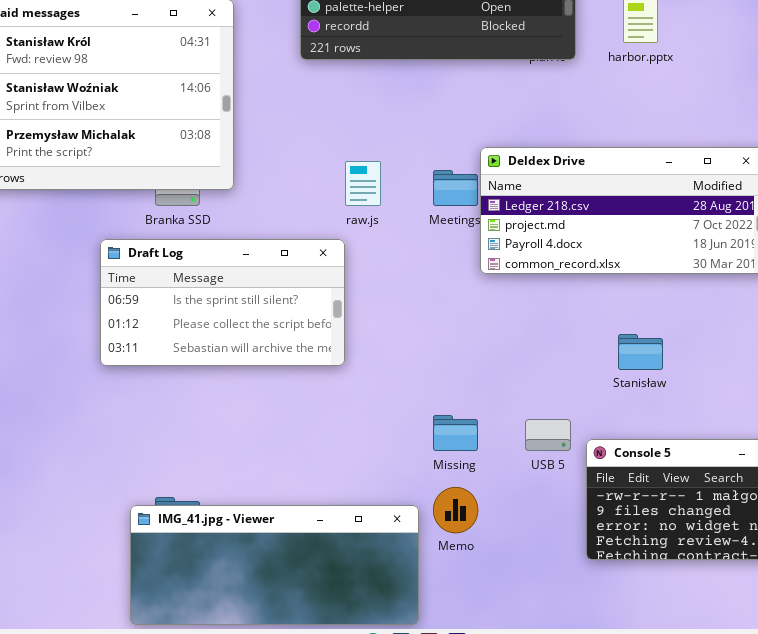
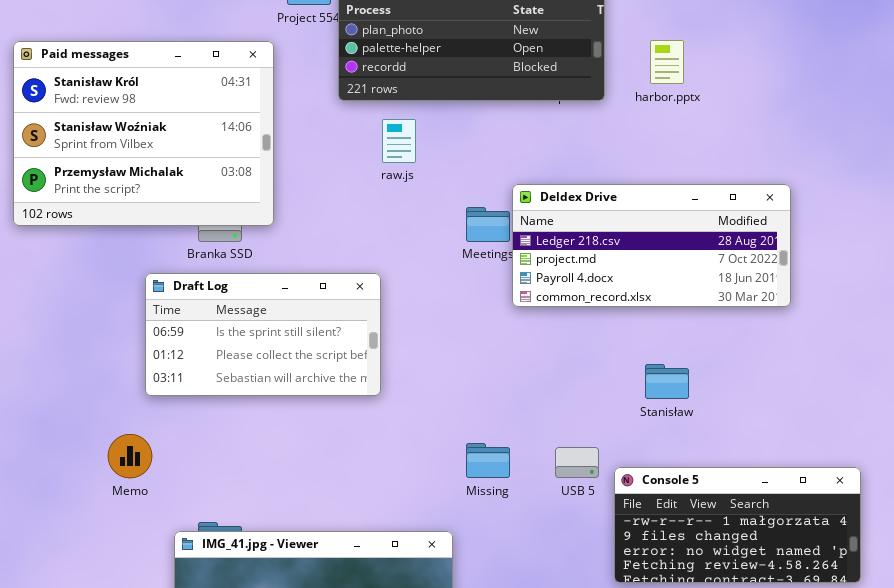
raw.js: [345,161,381,206] -> [382,119,416,163], moved
Memo: [433,487,478,533] -> [108,434,152,478], moved

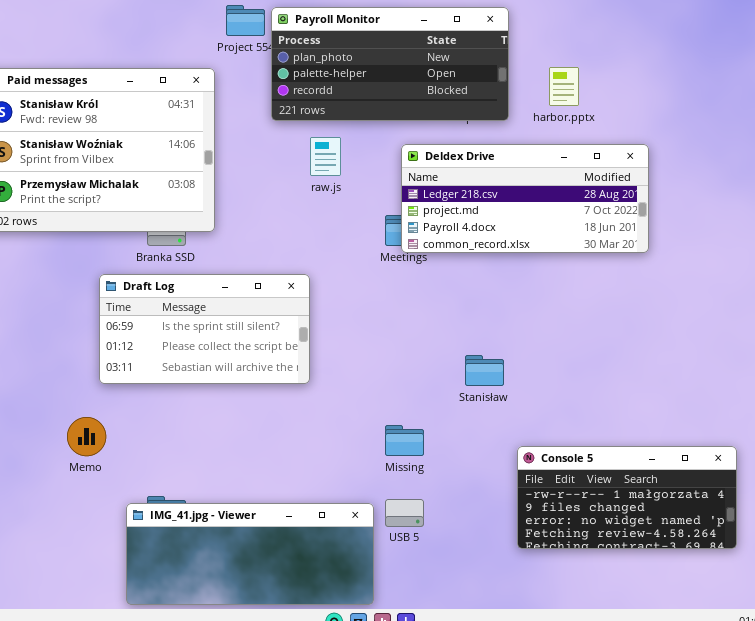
Deldex Drive: [512,184,791,307] -> [401,144,649,253], moved
Stanisław: [645,364,689,399] -> [465,355,504,386], moved
USB 5: [555,447,599,478] -> [385,499,424,527], moved

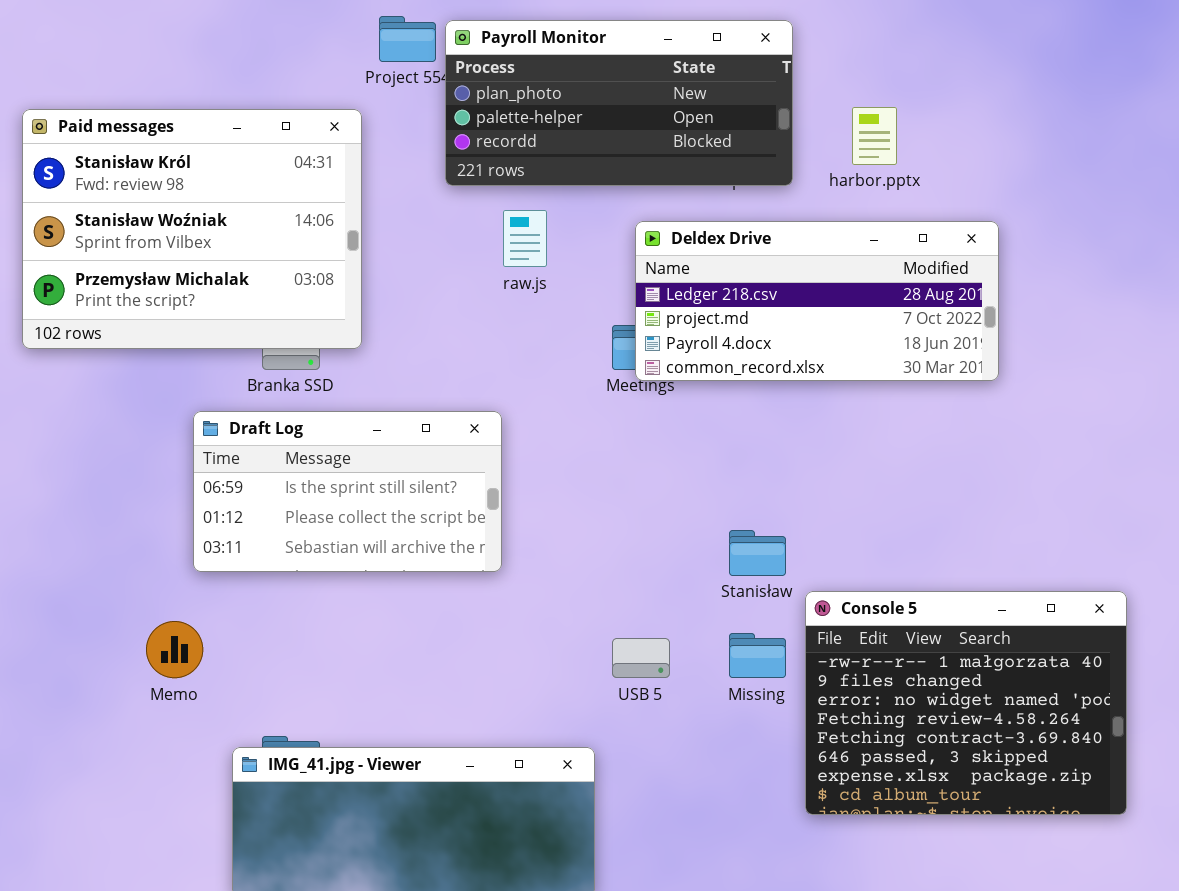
Missing: [385,425,424,456] -> [729,633,786,678], moved
Console 5: [517,446,737,549] -> [805,591,1127,815], resized
USB 5: [385,499,424,527] -> [612,638,670,678], moved

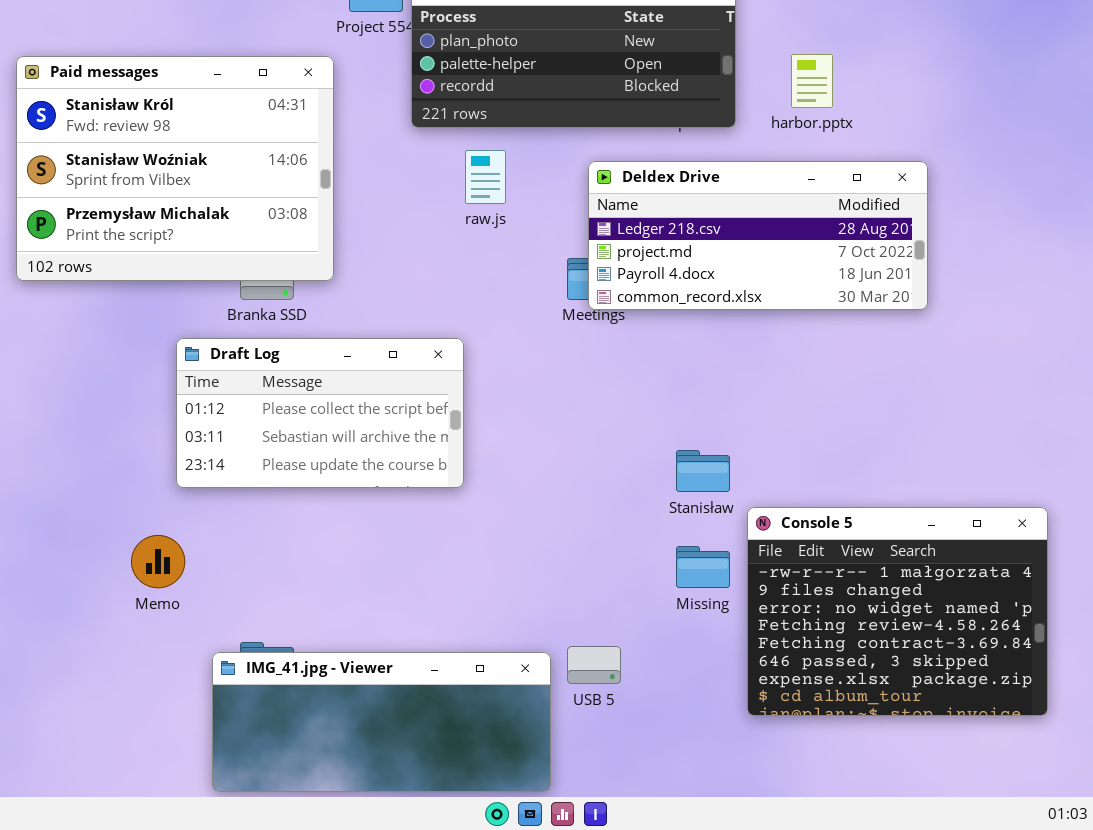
Draft Log: [193,411,502,572] -> [176,338,464,488], scrolled down 1 row
USB 5: [612,638,670,678] -> [567,646,621,684], moved

